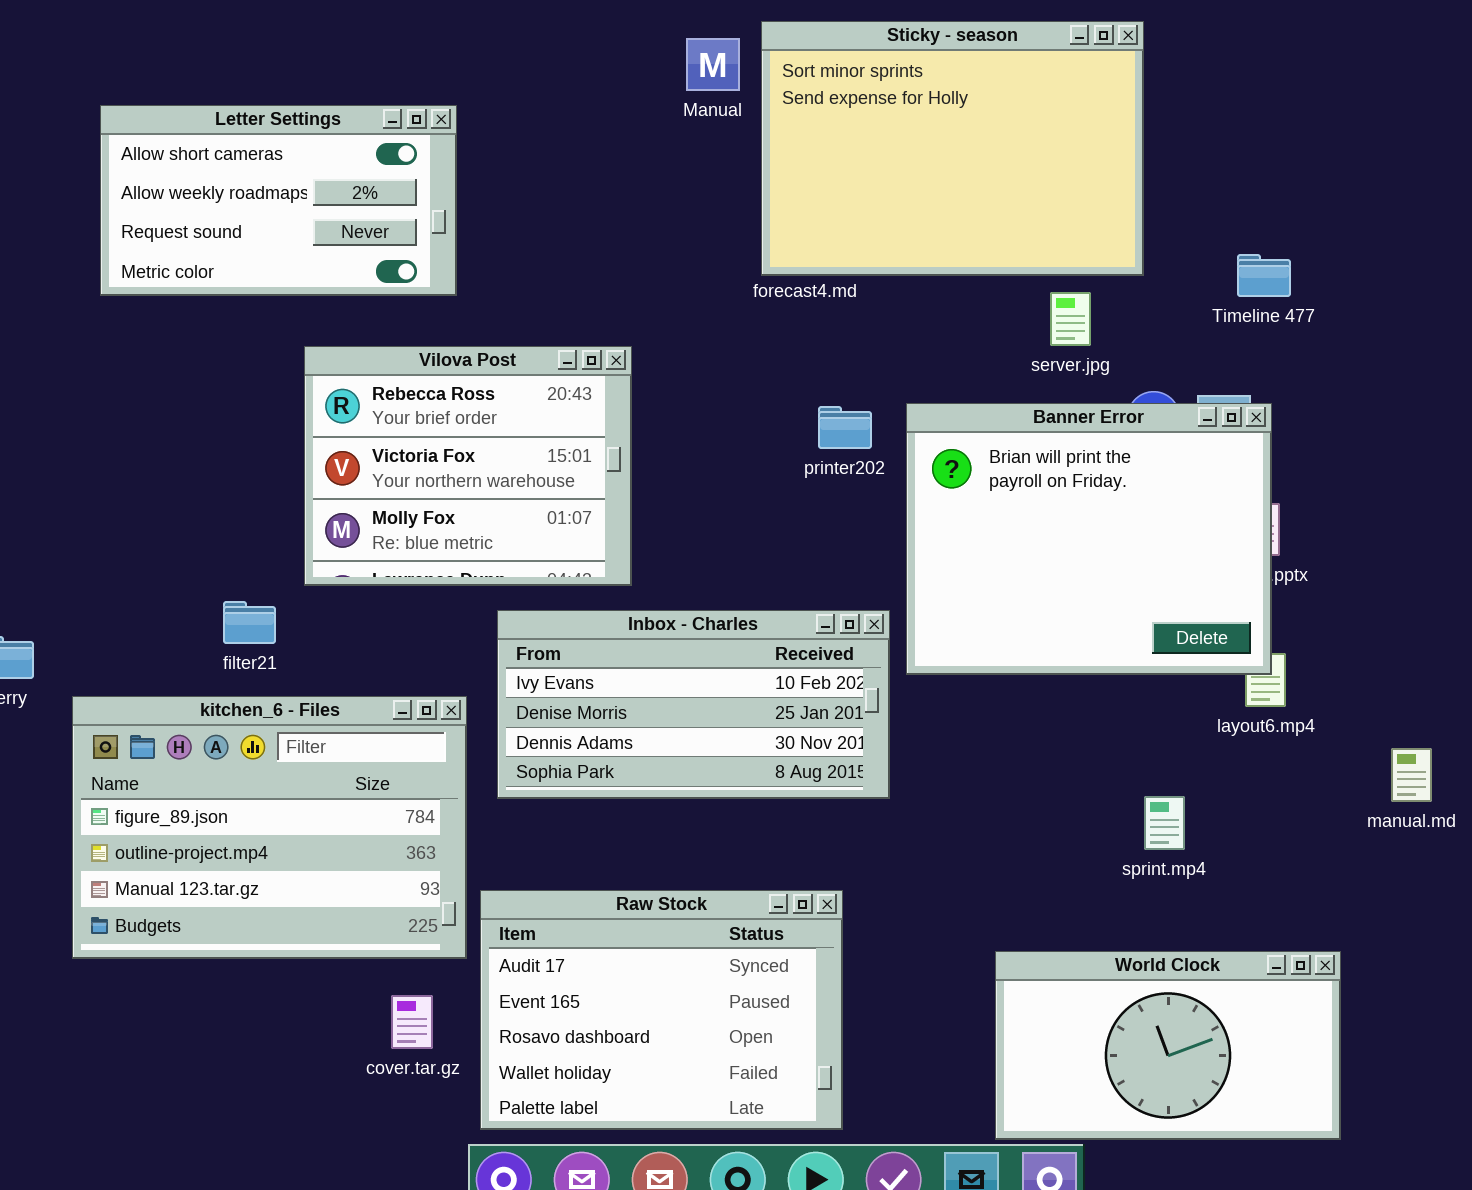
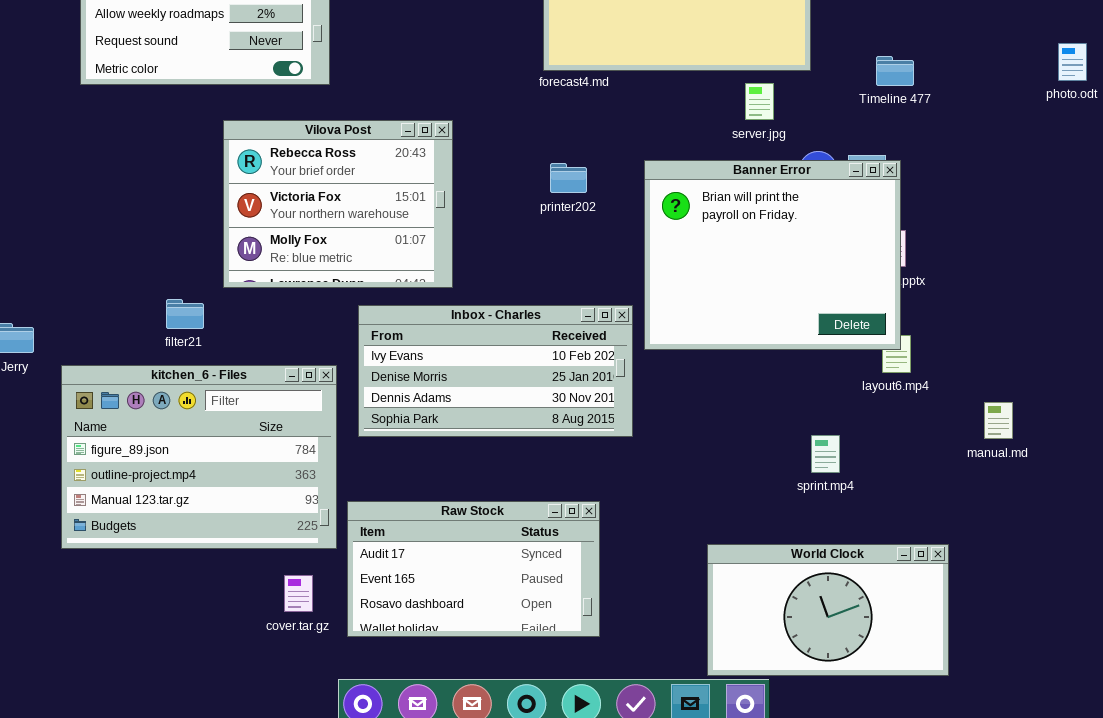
printer202: [818,406,872,449] -> [550,163,587,193], moved
Raw Stock: [480,890,843,1130] -> [347,501,600,637], resized

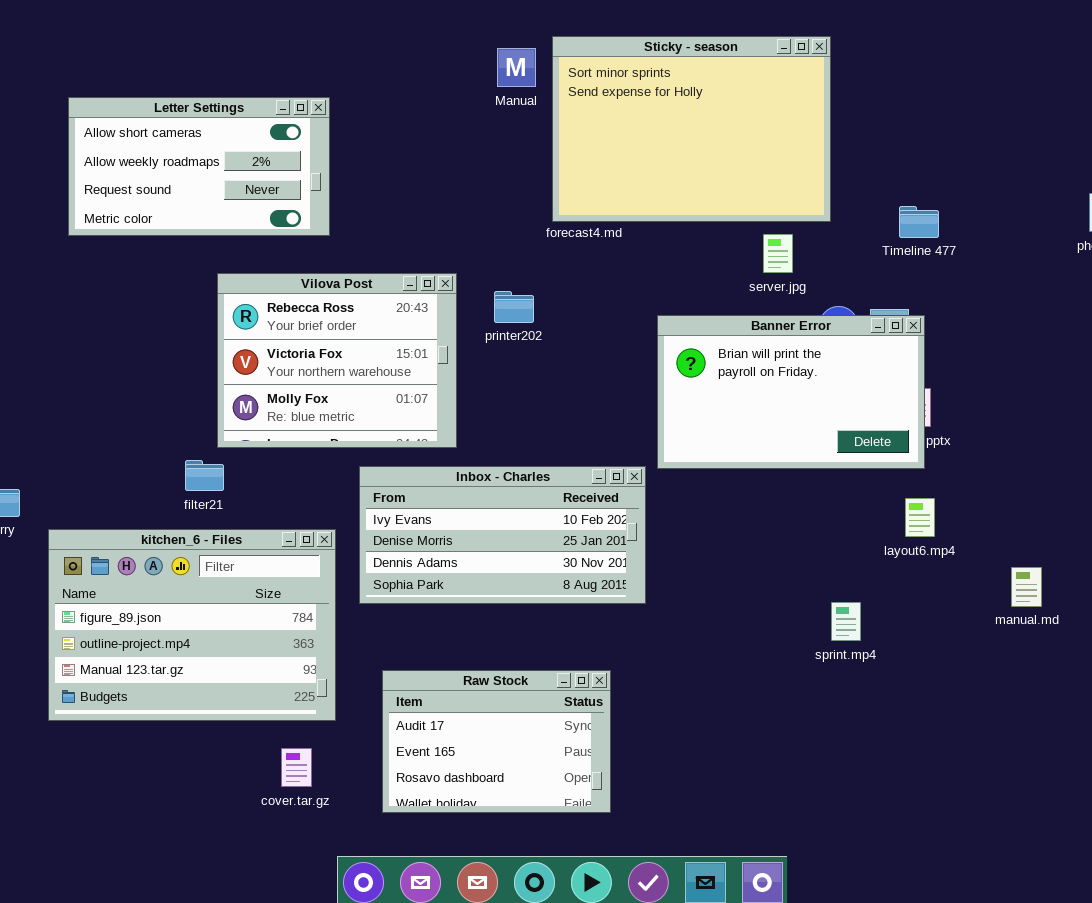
Banner Error: [644,160,901,350] -> [657,315,925,469], resized
printer202: [550,163,587,193] -> [494,291,534,323], moved
filter21: [166,299,204,329] -> [185,460,224,491], moved
Raw Stock: [347,501,600,637] -> [382,670,611,813], resized
World Clock: [707,544,949,676] -> none, closed

